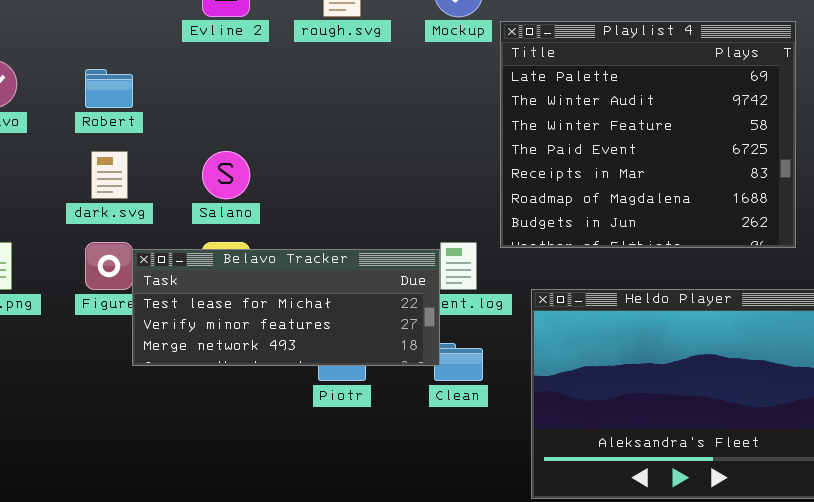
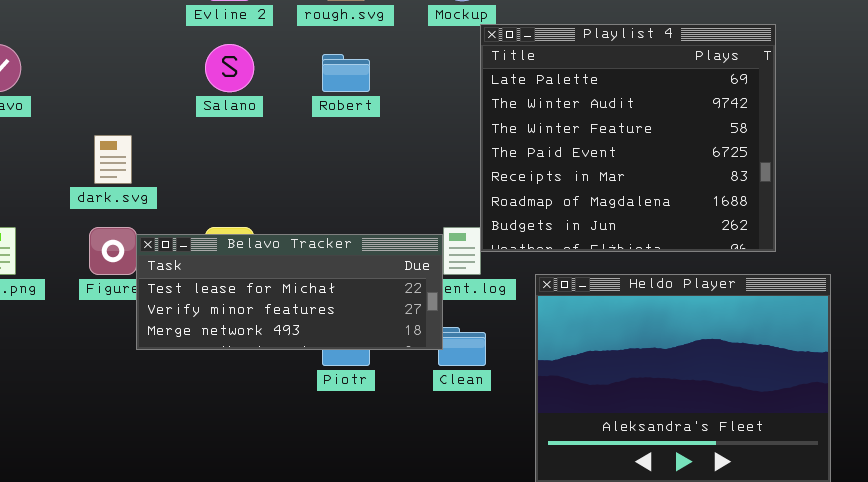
Playlist 4: [500,21,796,248] -> [480,24,776,252], moved
Robert: [85,69,133,108] -> [322,54,370,92], moved
Salano: [202,151,250,199] -> [205,44,254,92], moved

